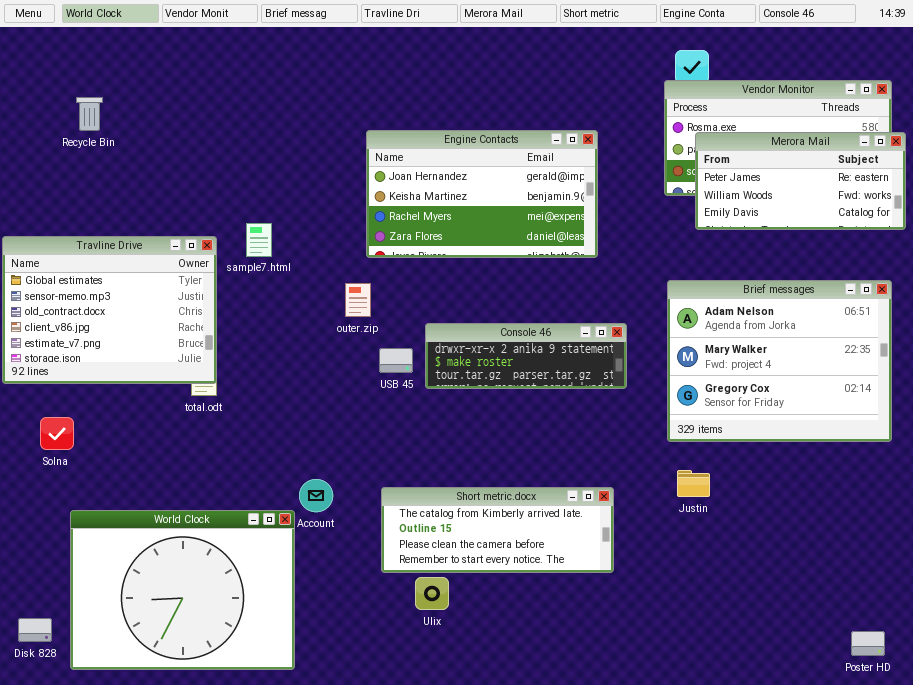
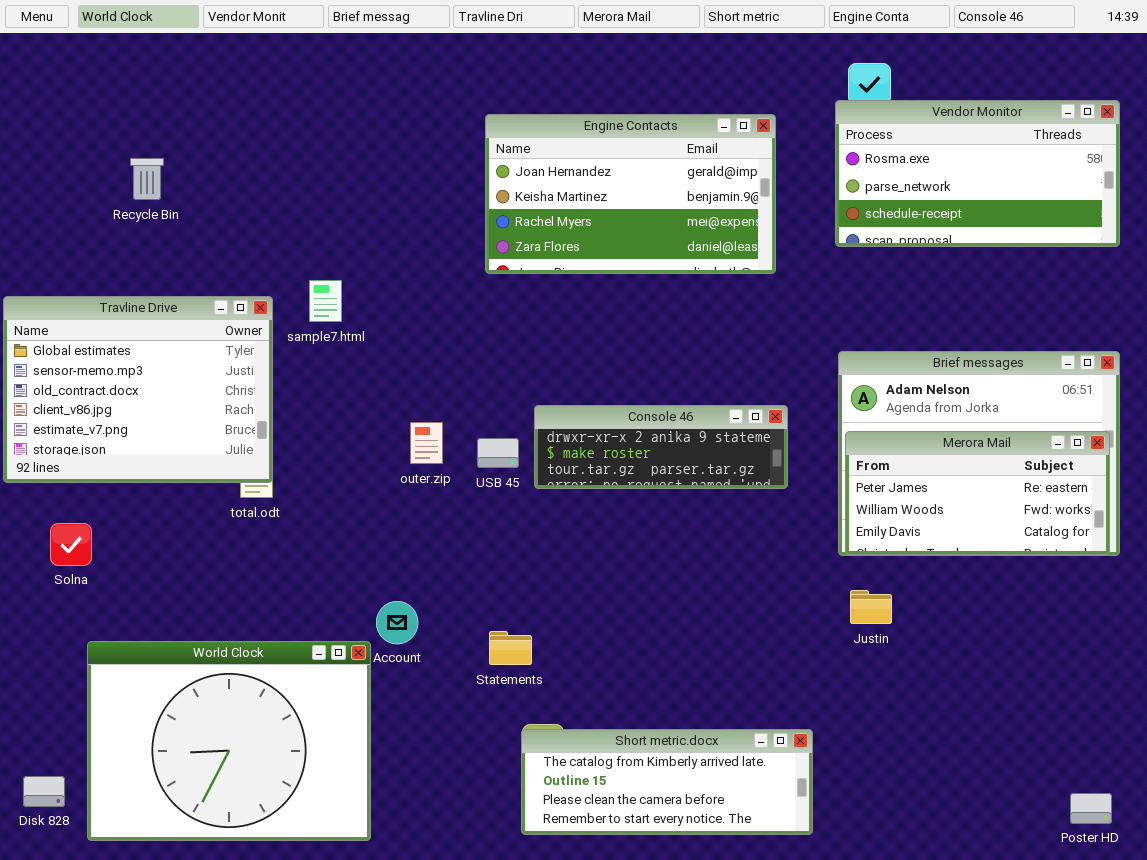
Recycle Bin: [76,97,103,131] -> [130,158,164,200], moved
Engine Contacts: [366,130,598,258] -> [485,114,776,274], moved
Merora Mail: [695,132,906,230] -> [845,431,1110,555], moved
outer.zip: [345,283,371,317] -> [410,422,443,464], moved
Short metric.docx: [381,487,614,573] -> [521,729,813,835], moved

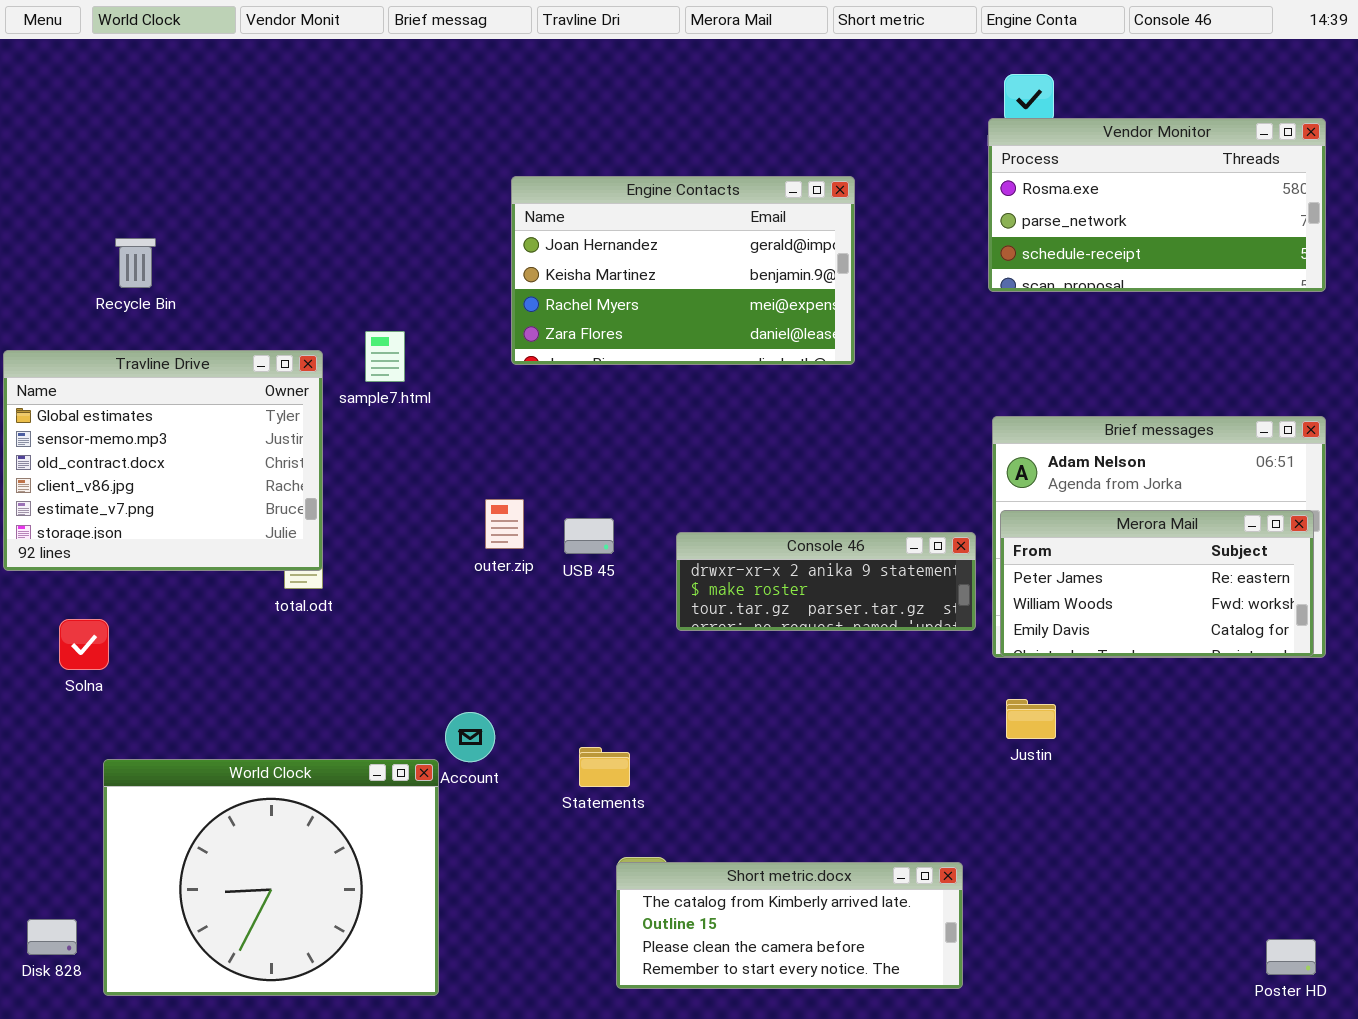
Engine Contacts: [485,114,776,274] -> [511,176,855,365], moved
Recycle Bin: [130,158,164,200] -> [115,238,156,288], moved
Console 46: [534,405,788,489] -> [676,532,976,631], moved

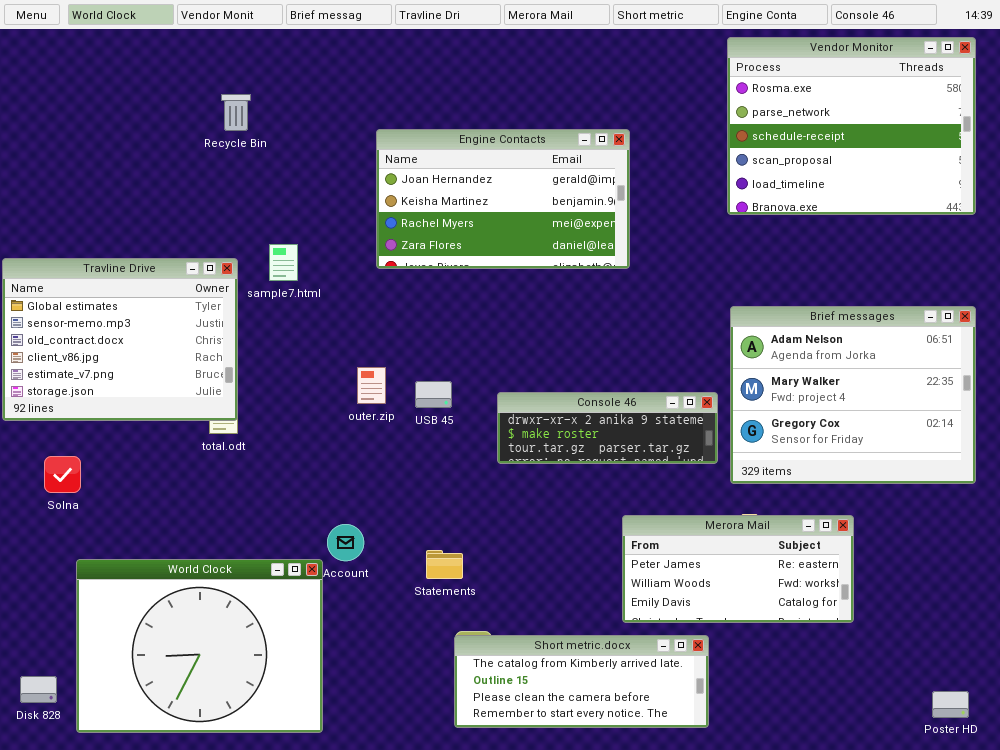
Vendor Monitor: [988,118,1326,292] -> [727,37,976,215], resized
Recycle Bin: [115,238,156,288] -> [221,94,251,131], moved
Merora Mail: [1000,510,1314,657] -> [622,515,854,623], moved

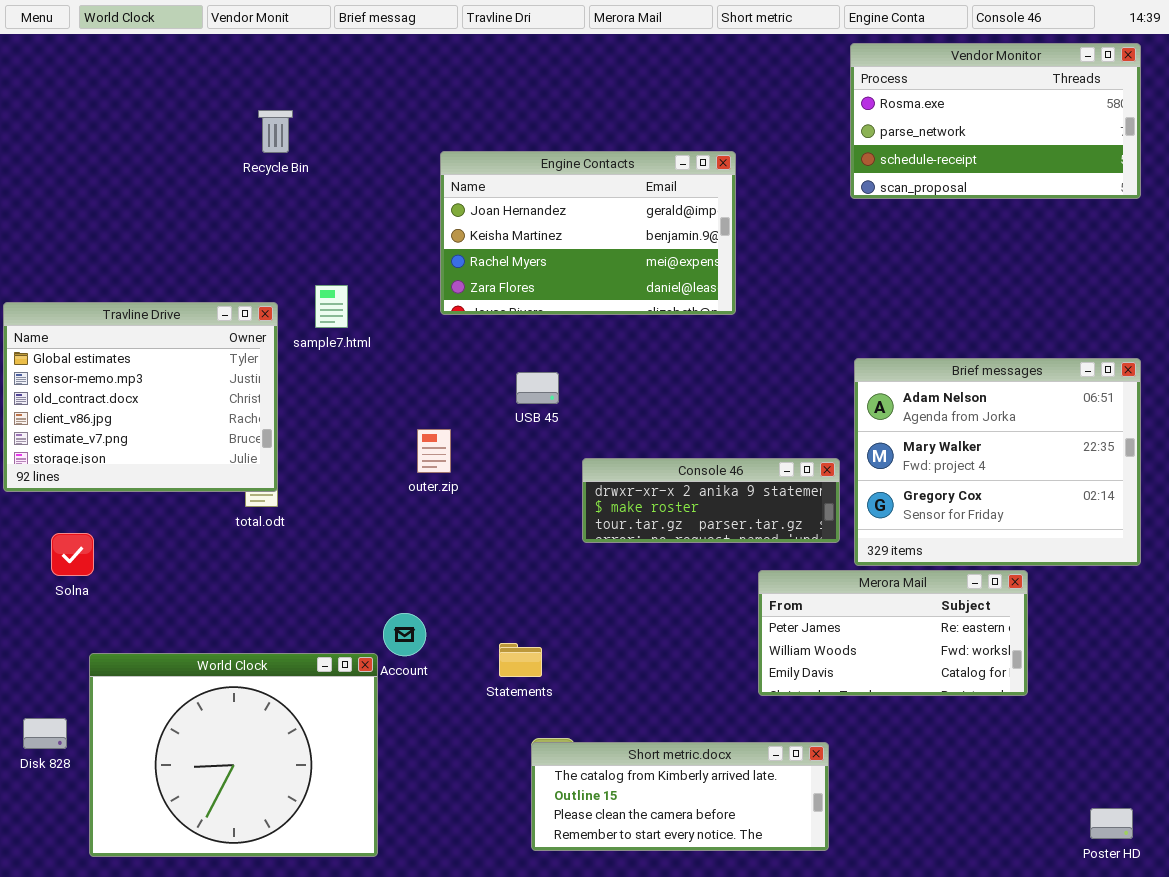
Vendor Monitor: [727,37,976,215] -> [850,43,1141,199], resized
USB 45: [415,381,452,408] -> [516,372,559,404], moved
Merora Mail: [622,515,854,623] -> [758,570,1028,696], moved
Disk 828: [20,676,57,703] -> [23,718,67,749], moved

